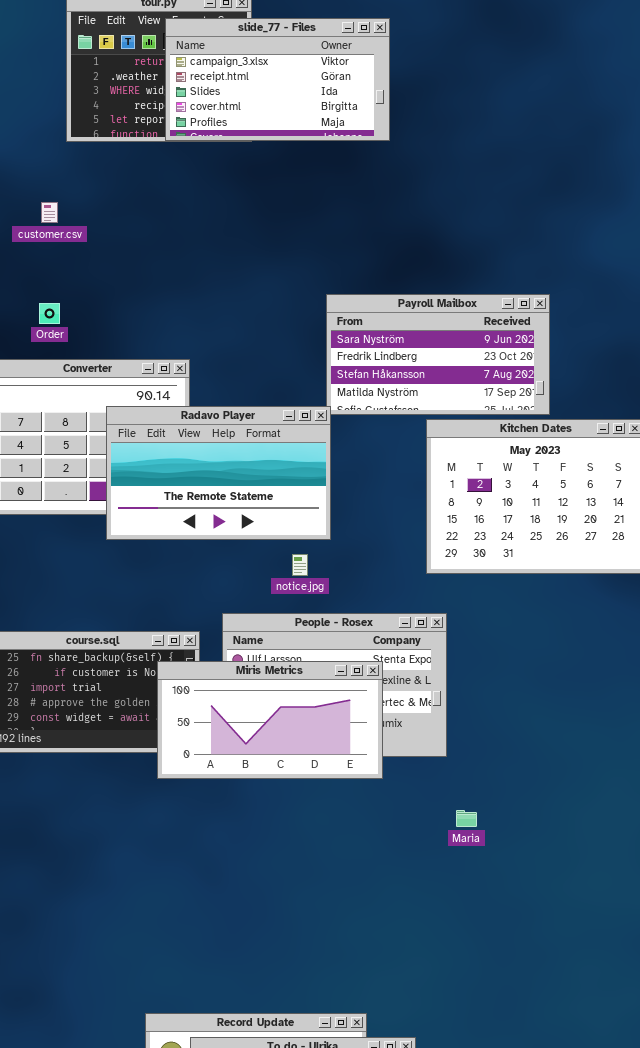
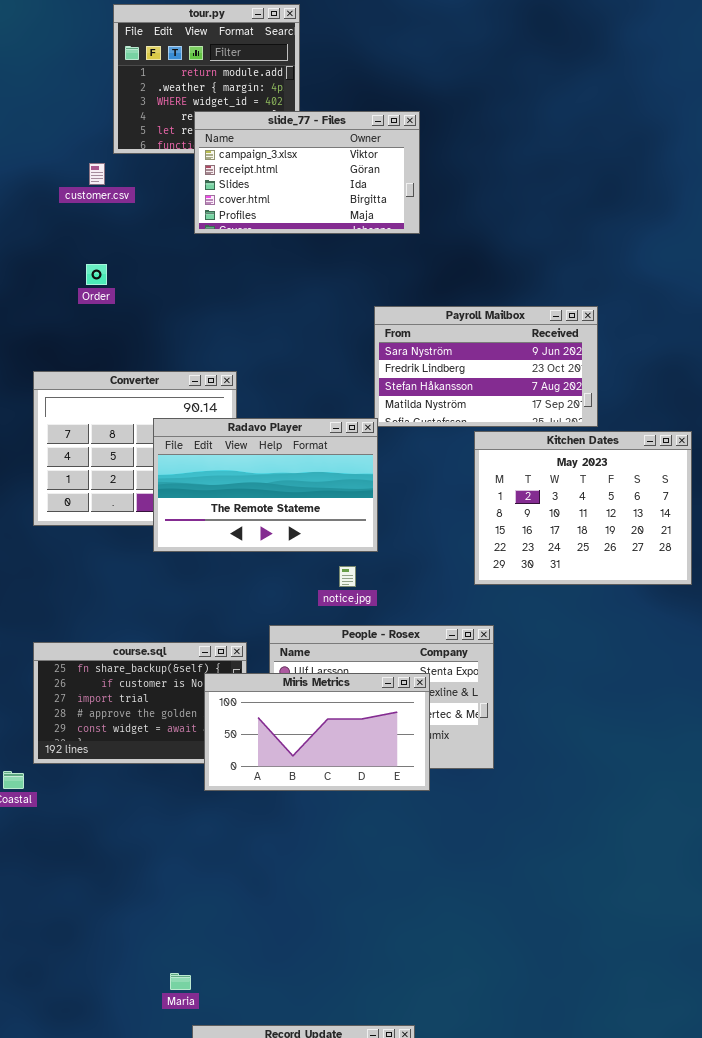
slide_77 - Files: [165,18,390,141] -> [194,111,420,234], moved
customer.csv: [41,202,58,223] -> [89,163,105,185], moved
Order: [39,303,60,324] -> [86,264,107,285], moved
Maria: [456,810,477,827] -> [170,973,191,990], moved

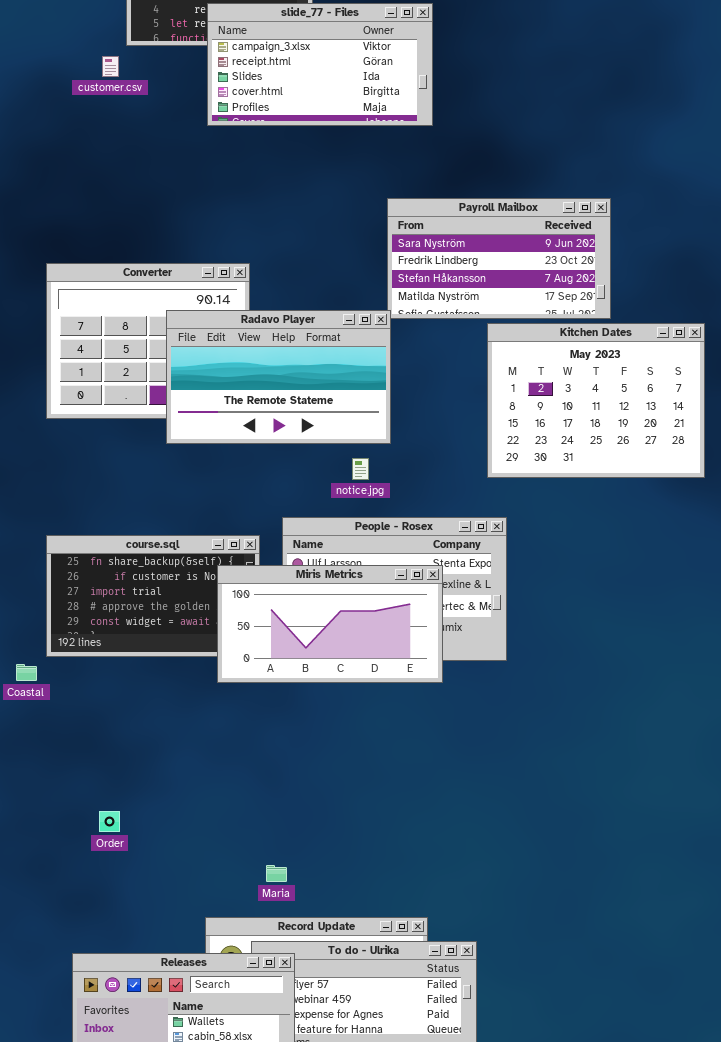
Order: [86,264,107,285] -> [99,811,120,832], moved
Maria: [170,973,191,990] -> [266,865,287,882], moved

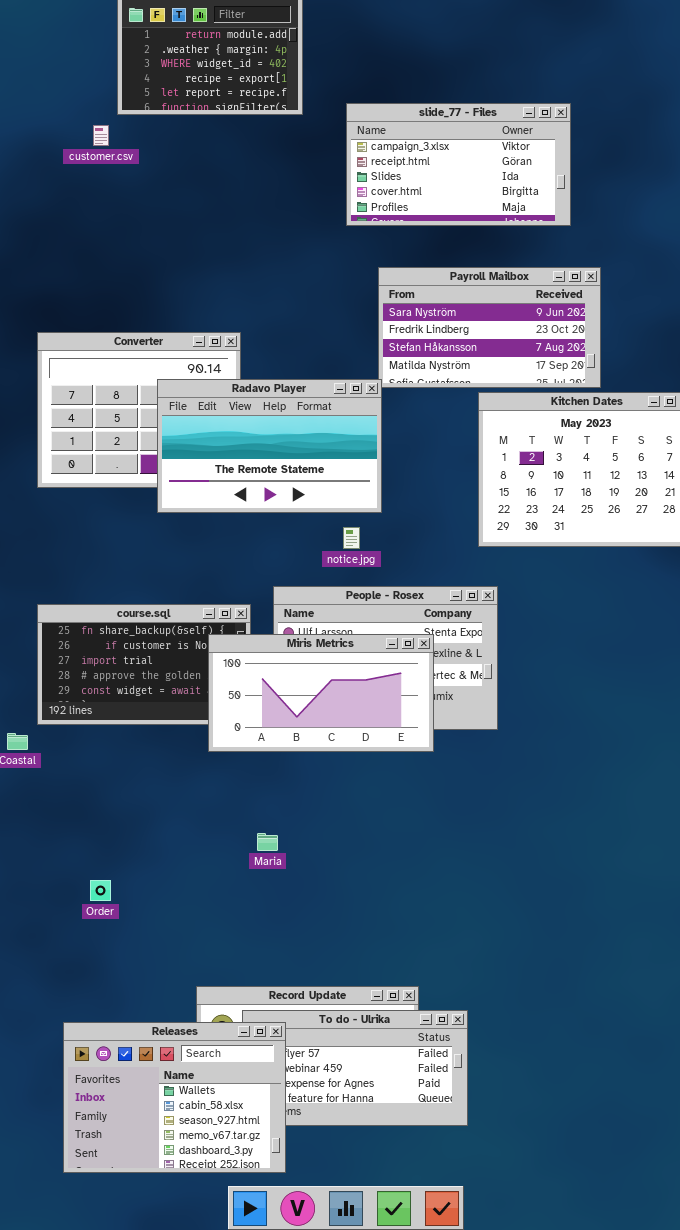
slide_77 - Files: [207,3,433,126] -> [346,103,571,226], moved
Maria: [266,865,287,882] -> [257,833,278,851], moved

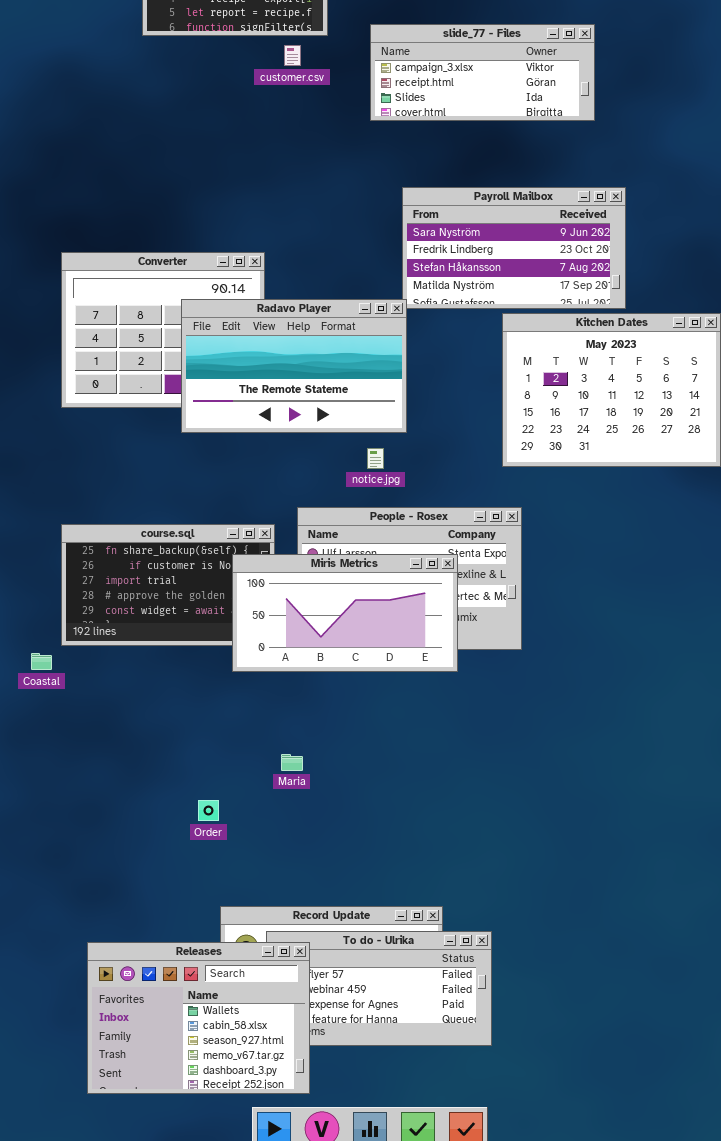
slide_77 - Files: [346,103,571,226] -> [370,24,595,121], resized
customer.csv: [93,125,109,146] -> [284,45,301,66], moved
Order: [90,880,111,901] -> [198,800,219,821], moved

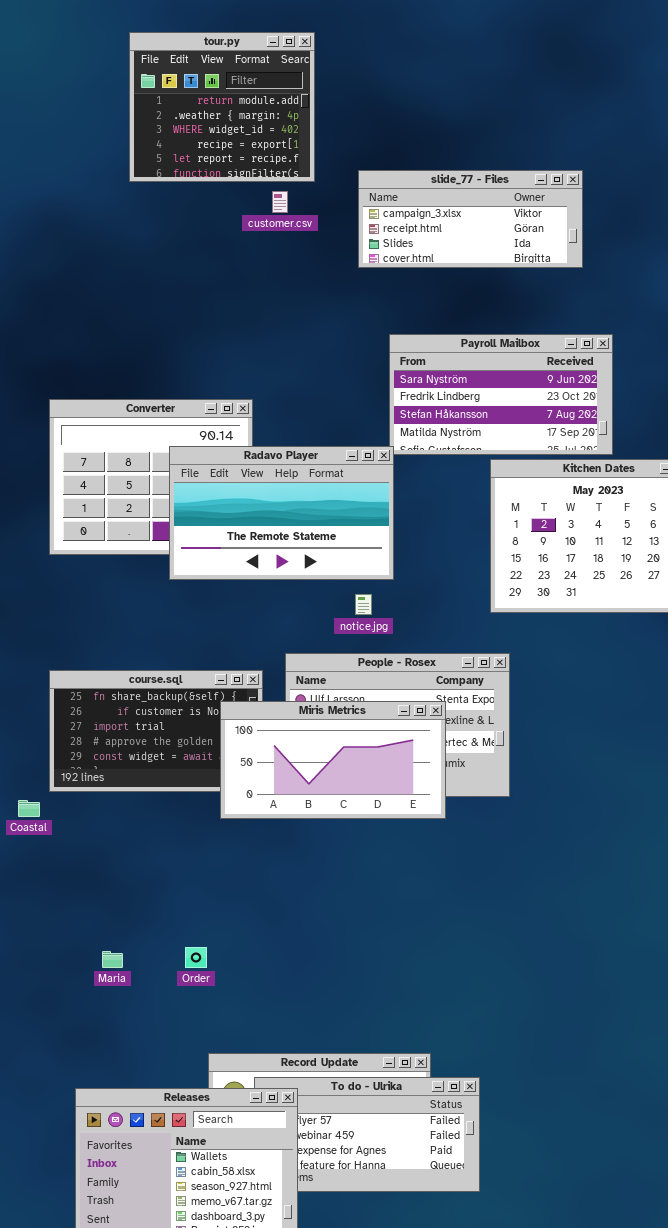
Maria: [281,754,303,771] -> [102,951,123,968], moved

